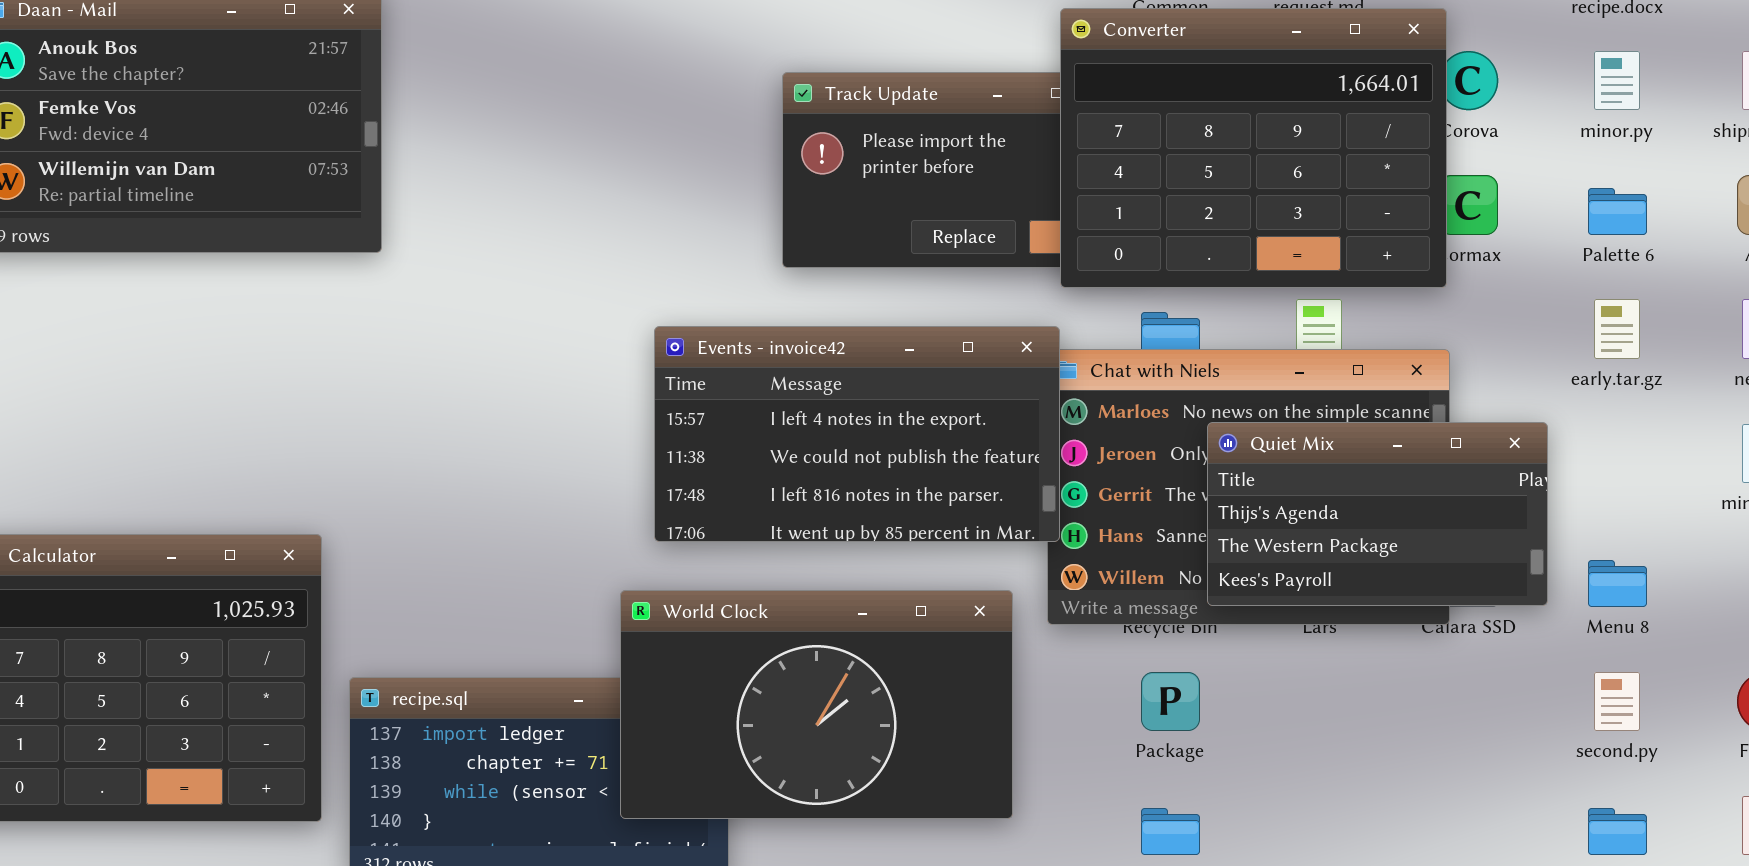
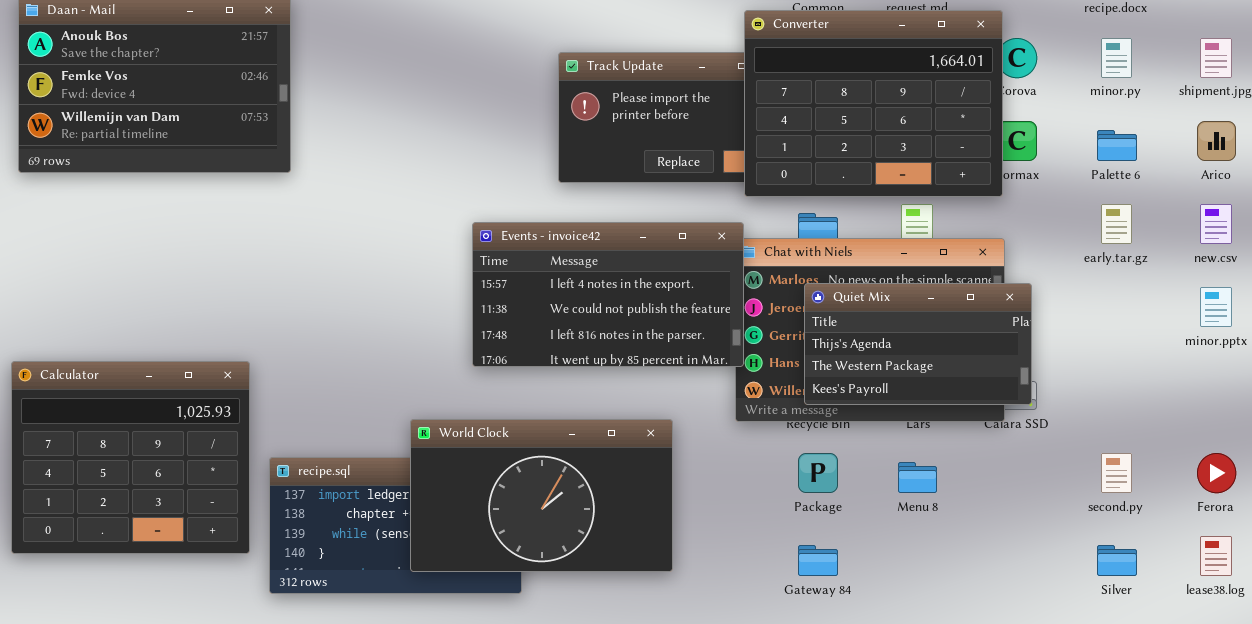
Quiet Mix: [1207,422,1548,606] -> [804,283,1032,405], moved
Menu 8: [1588,560,1647,607] -> [898,462,937,493], moved
World Clock: [620,590,1013,819] -> [410,419,673,572], moved

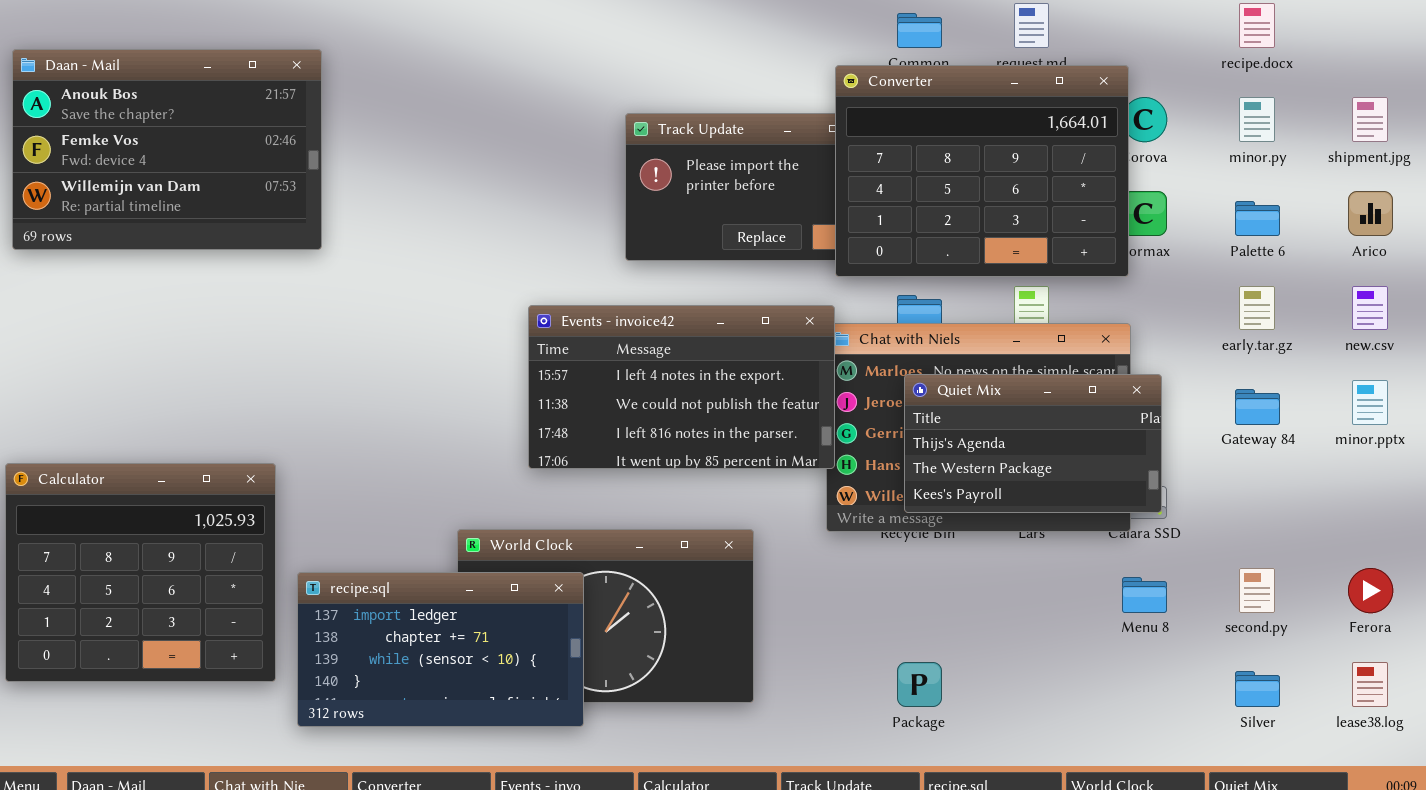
Package: [798,453,838,493] -> [897,662,942,707], moved
recipe.sql: [269,457,522,594] -> [297,572,584,727], raised
Menu 8: [898,462,937,493] -> [1122,577,1167,613], moved
Gateway 84: [798,545,838,576] -> [1235,389,1280,425], moved

